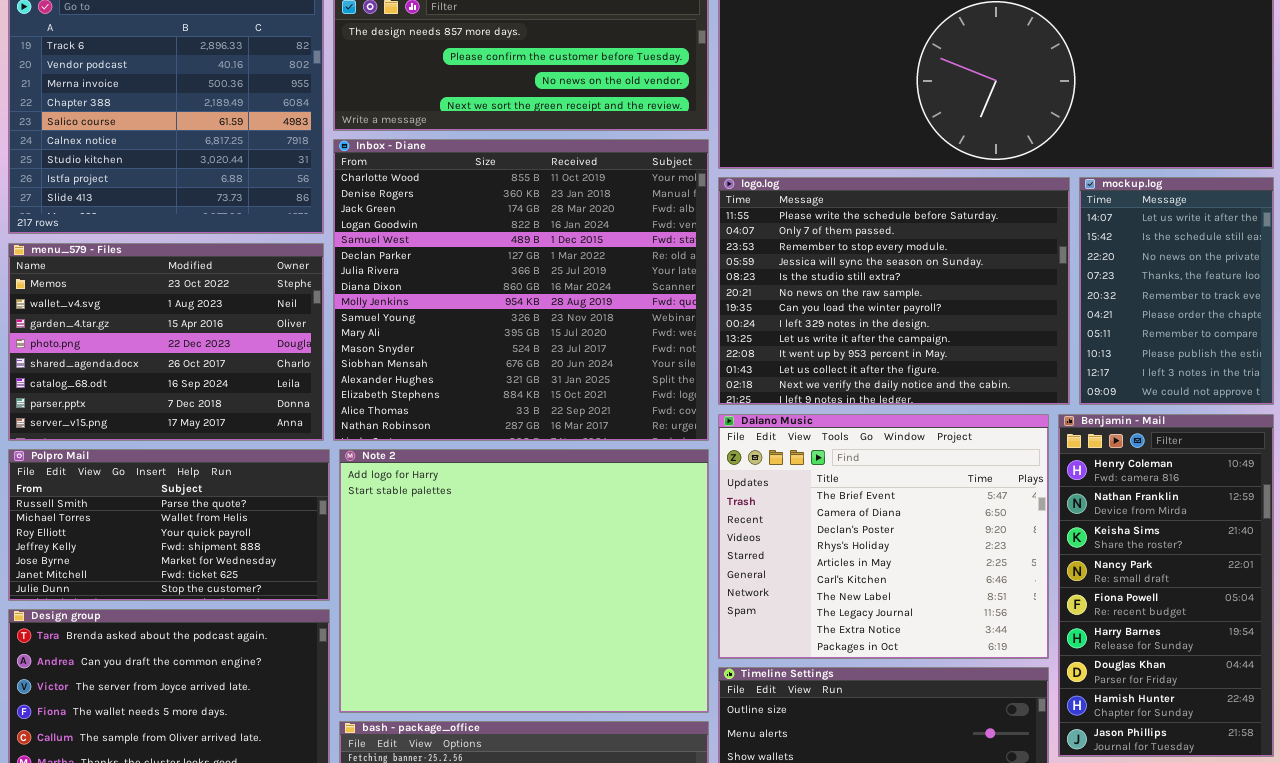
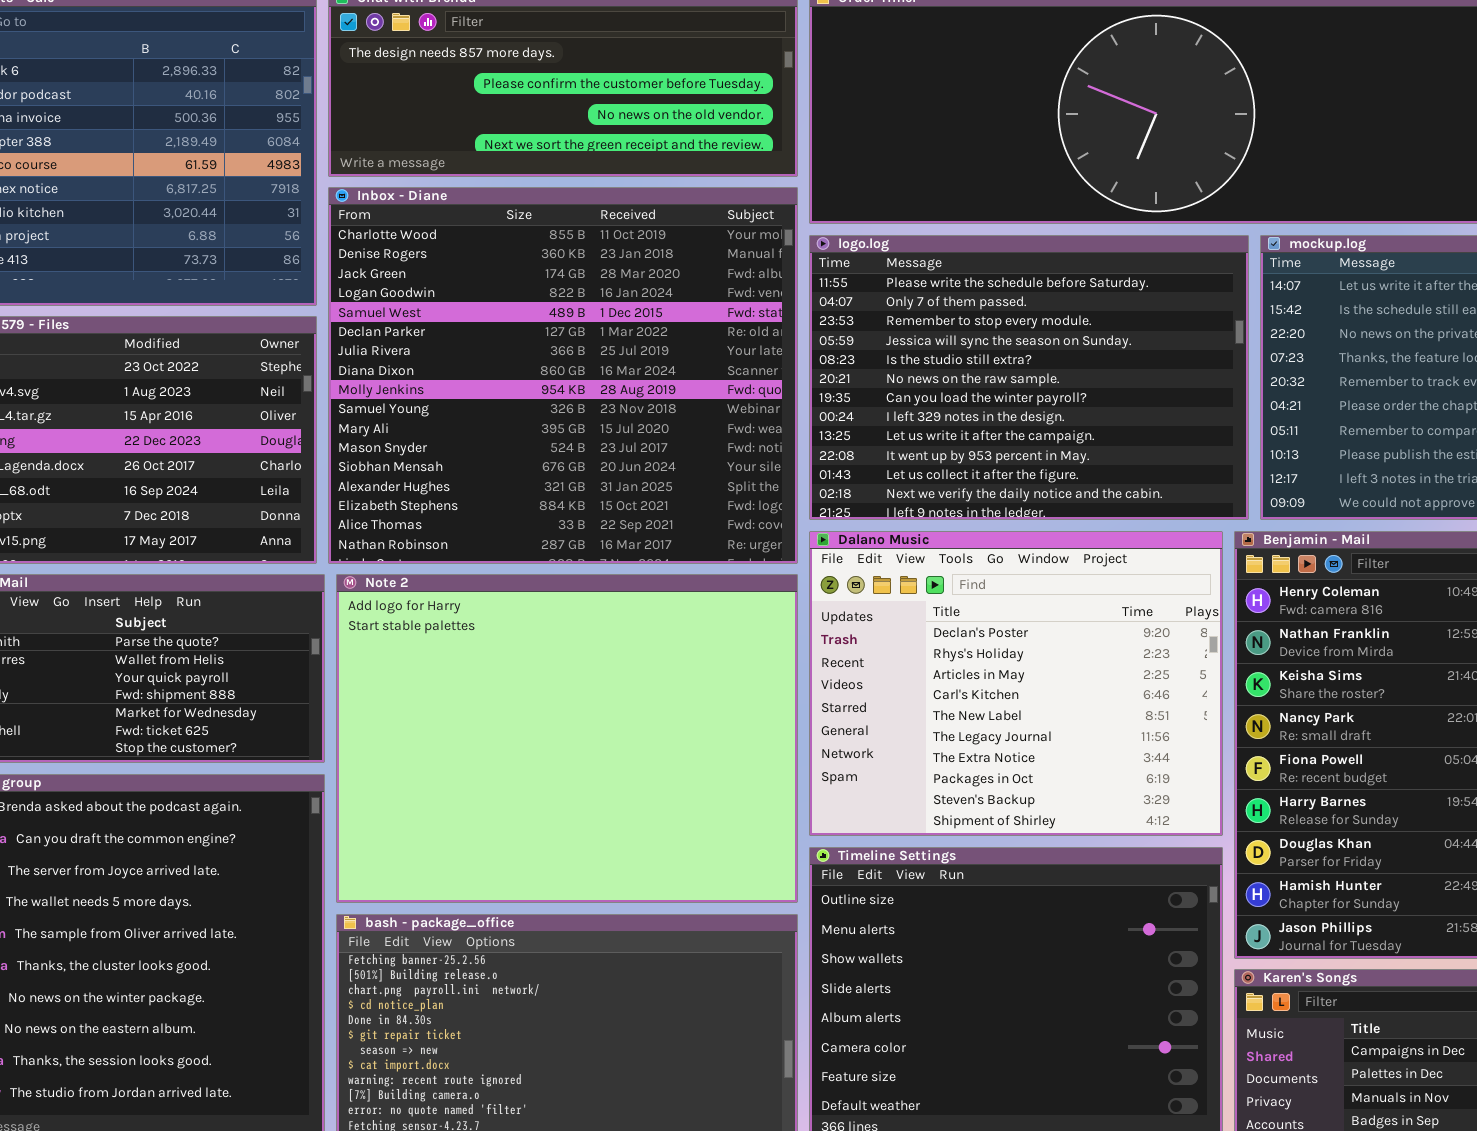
Dalano Music: [718,414,1049,659] -> [809,531,1223,836], scrolled down 2 rows

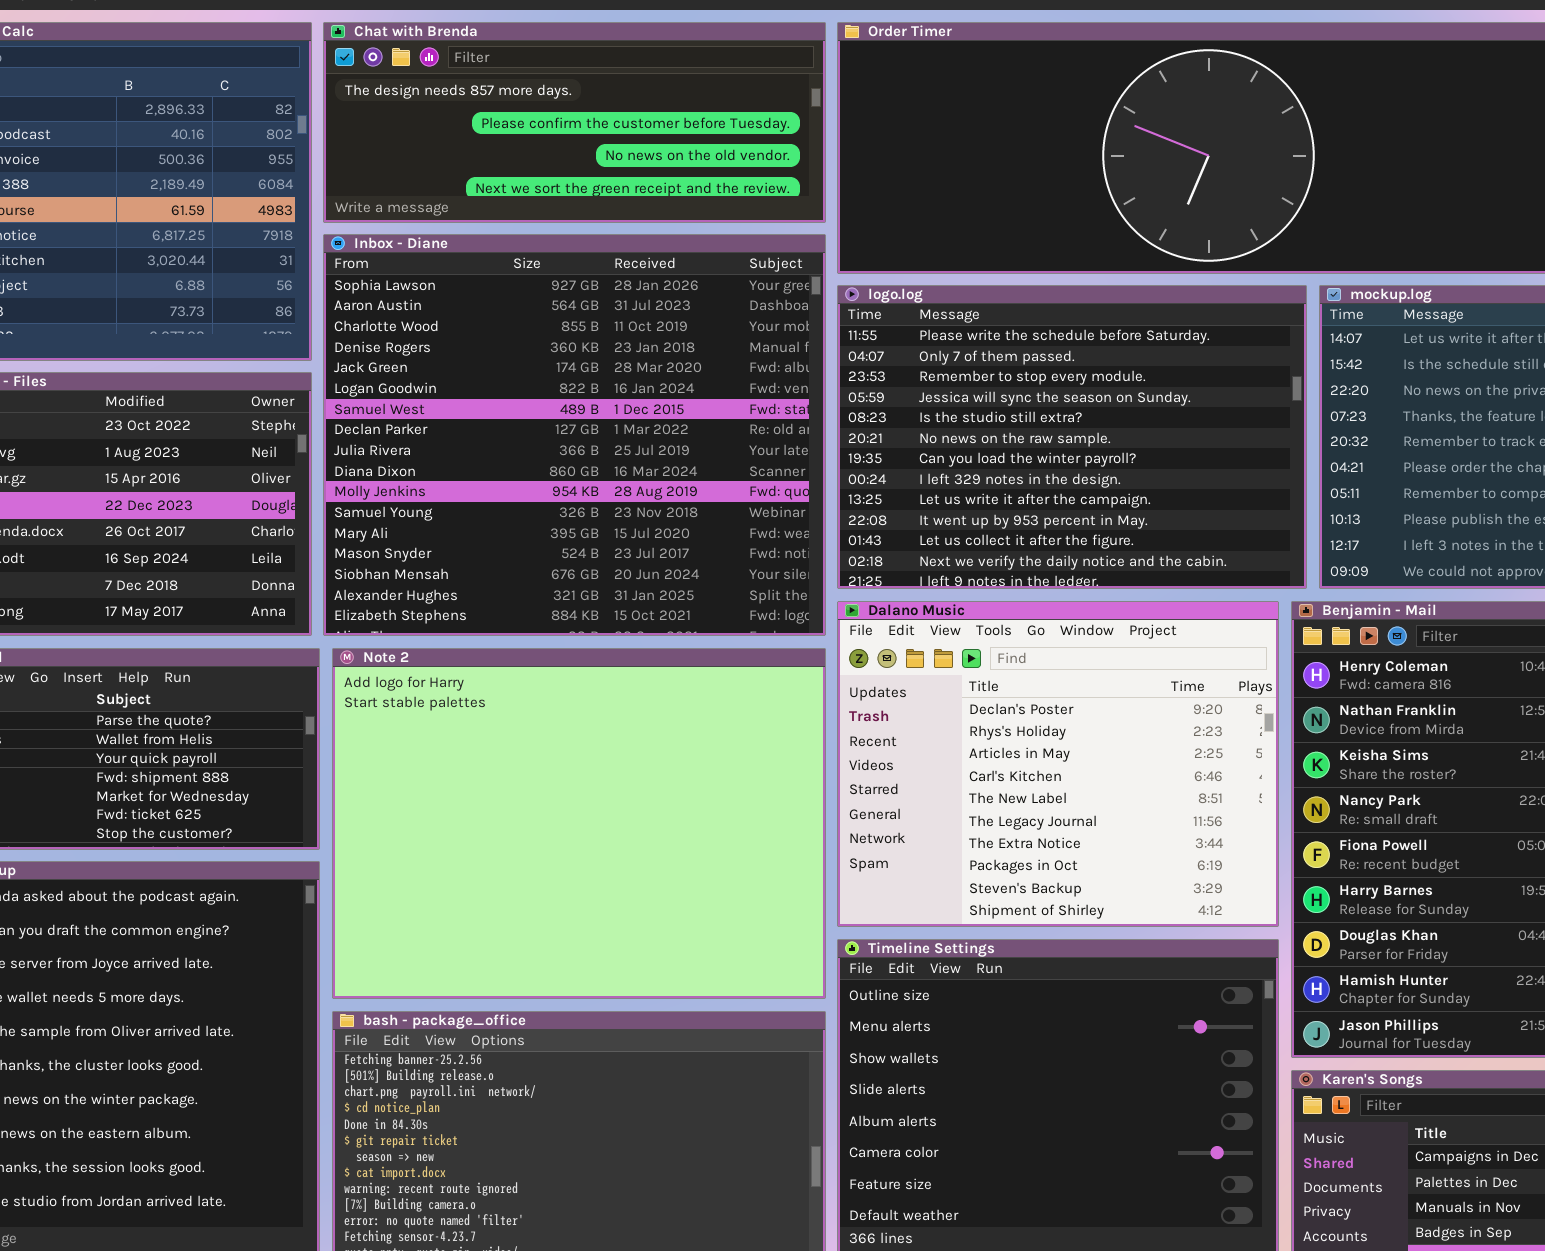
Inbox - Diane: [328,187,798,564] -> [323,234,826,636], scrolled up 2 rows

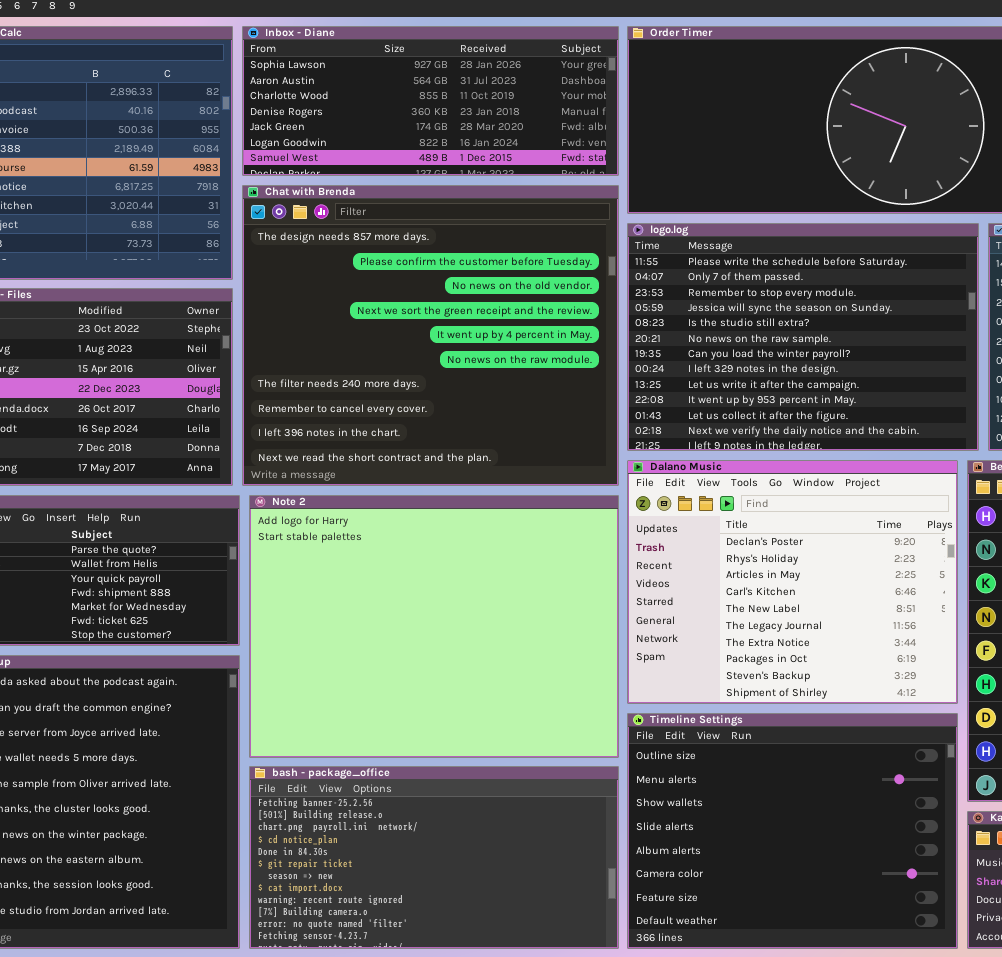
Chat with Brenda: [323,22,826,223] -> [242,185,619,486], moved, resized
Inbox - Diane: [323,234,826,636] -> [242,26,619,176], moved, resized

